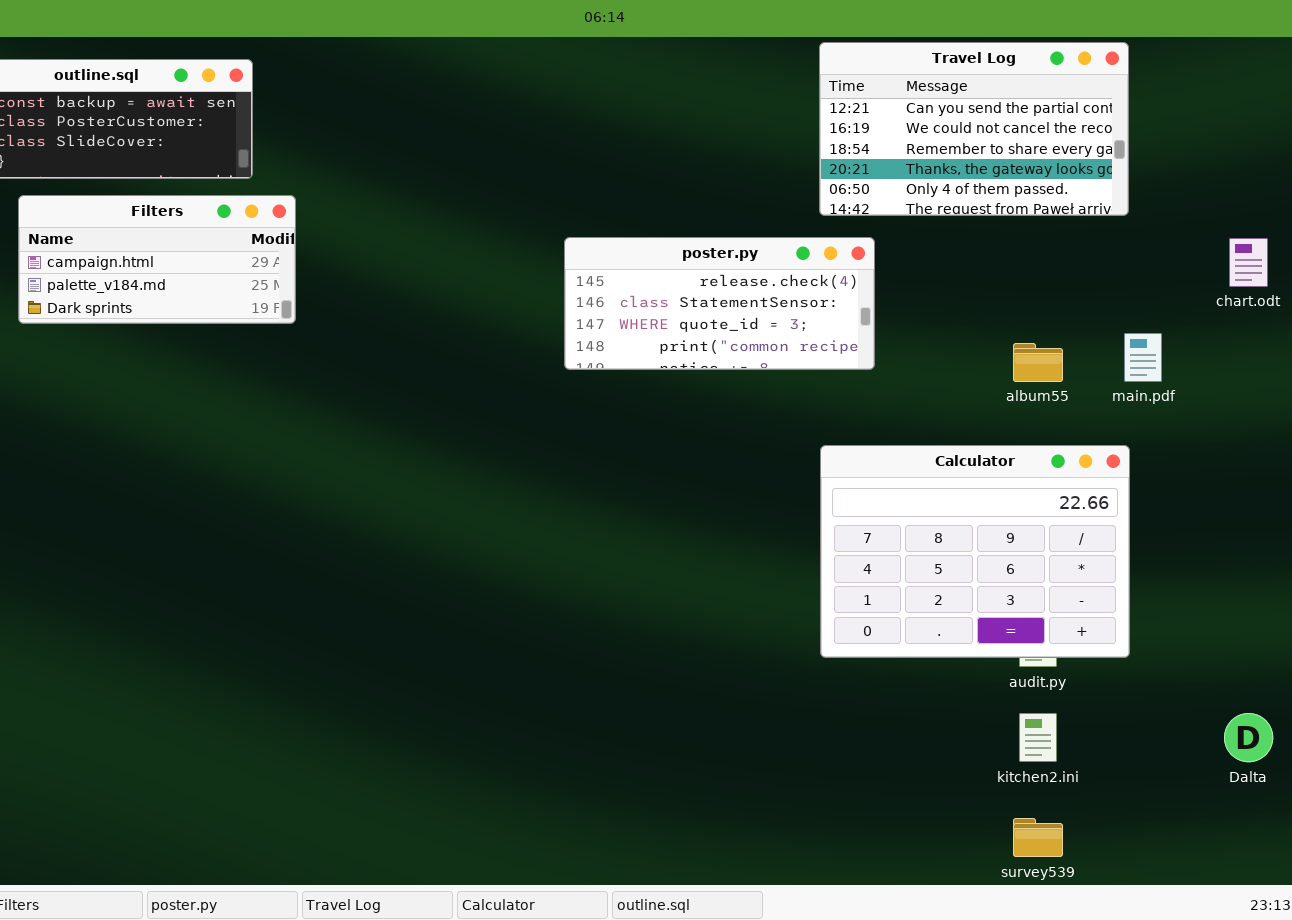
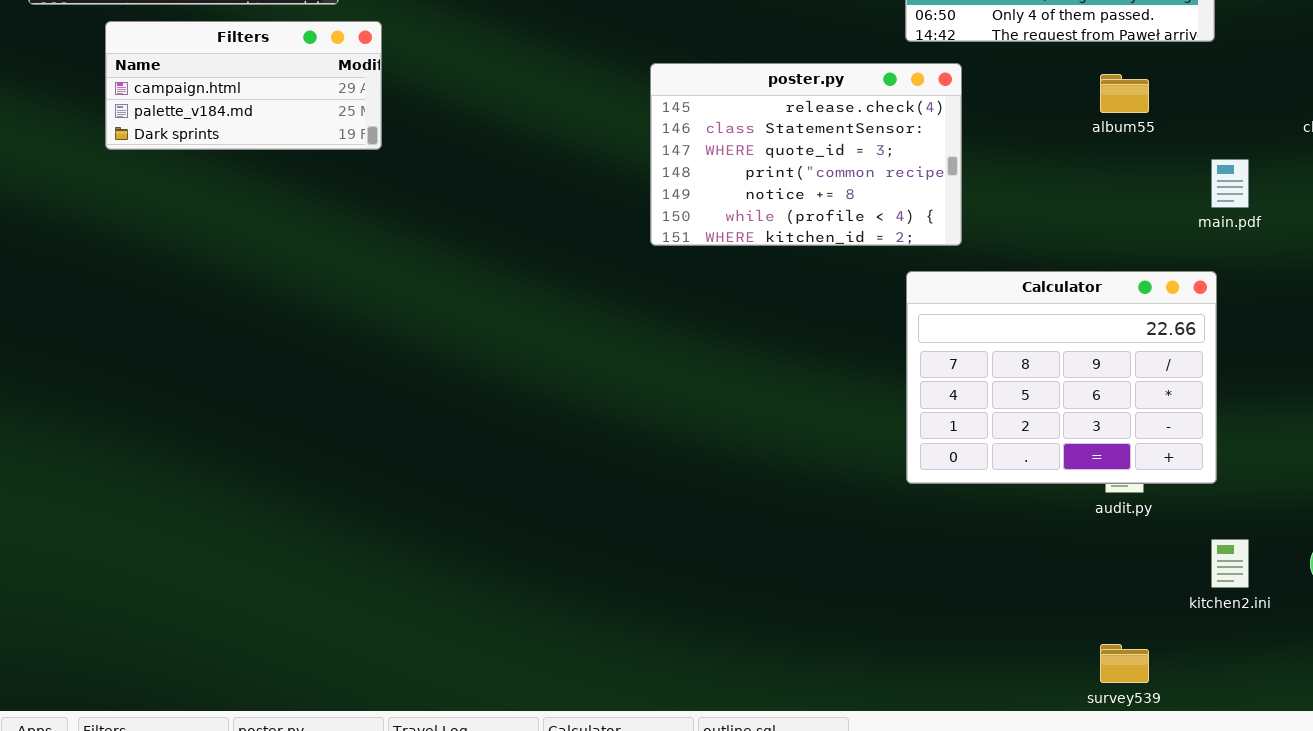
poster.py: [564,237,875,370] -> [650,63,962,246], resized
album55: [1013,343,1063,382] -> [1100,74,1149,113], moved
kitchen2.ini: [1019,713,1057,762] -> [1211,539,1249,588], moved

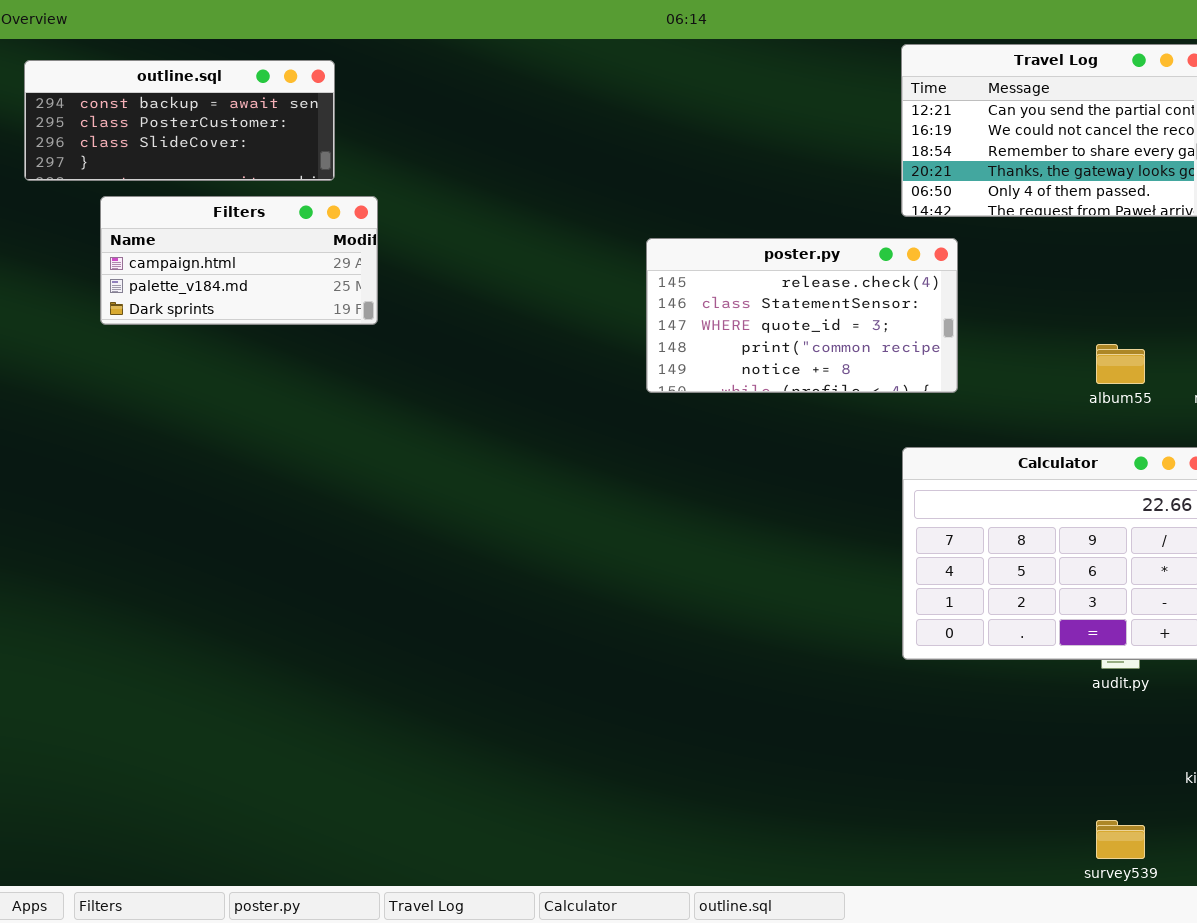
poster.py: [650,63,962,246] -> [646,238,958,393], resized
album55: [1100,74,1149,113] -> [1096,344,1145,384], moved

